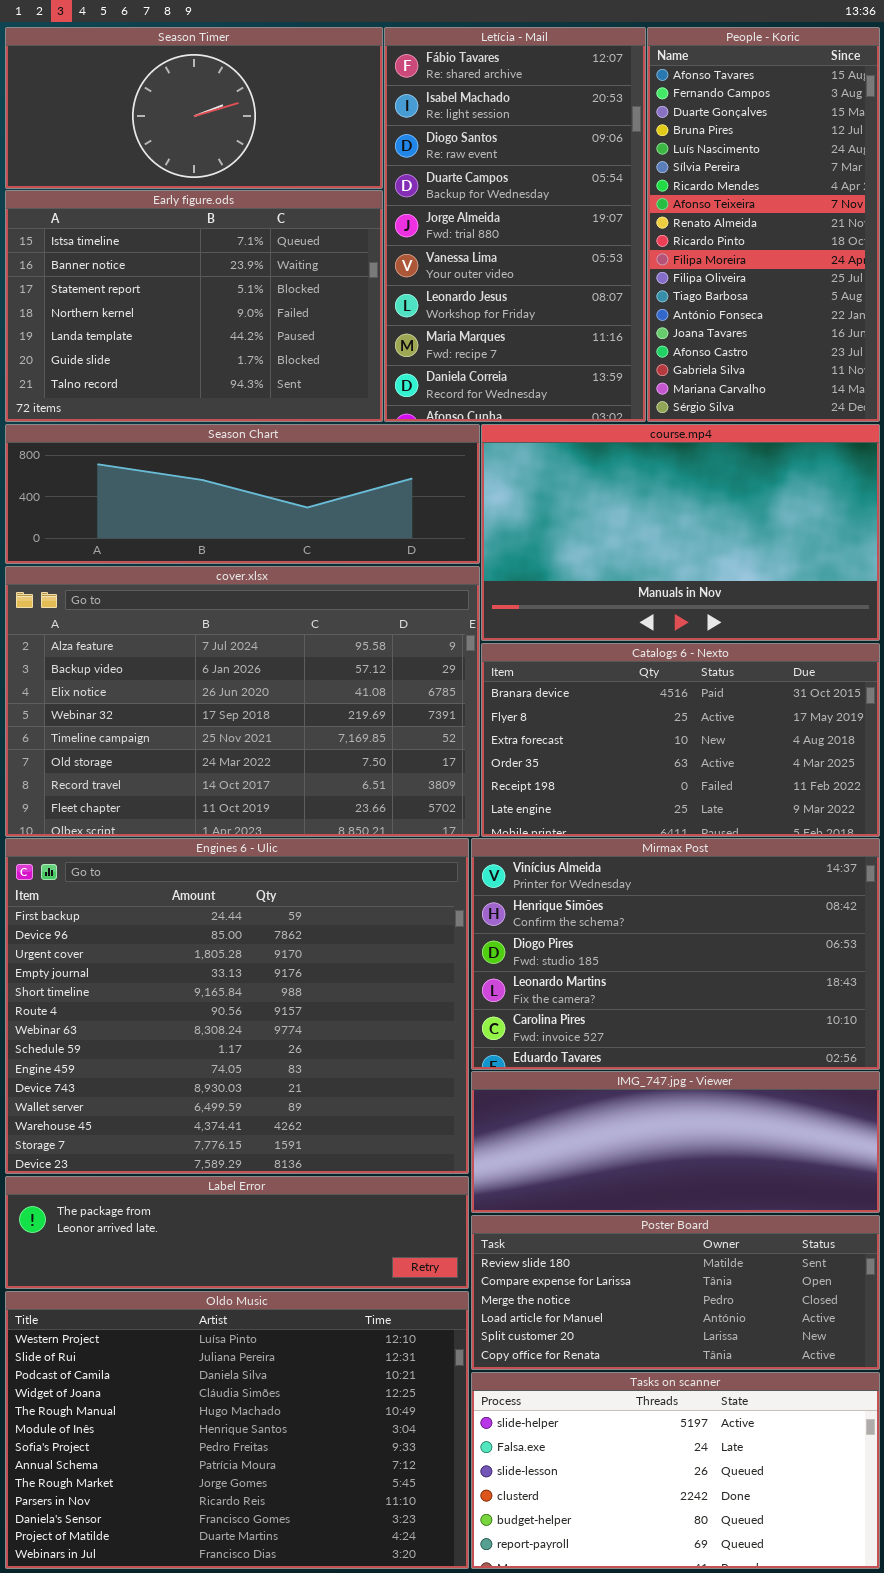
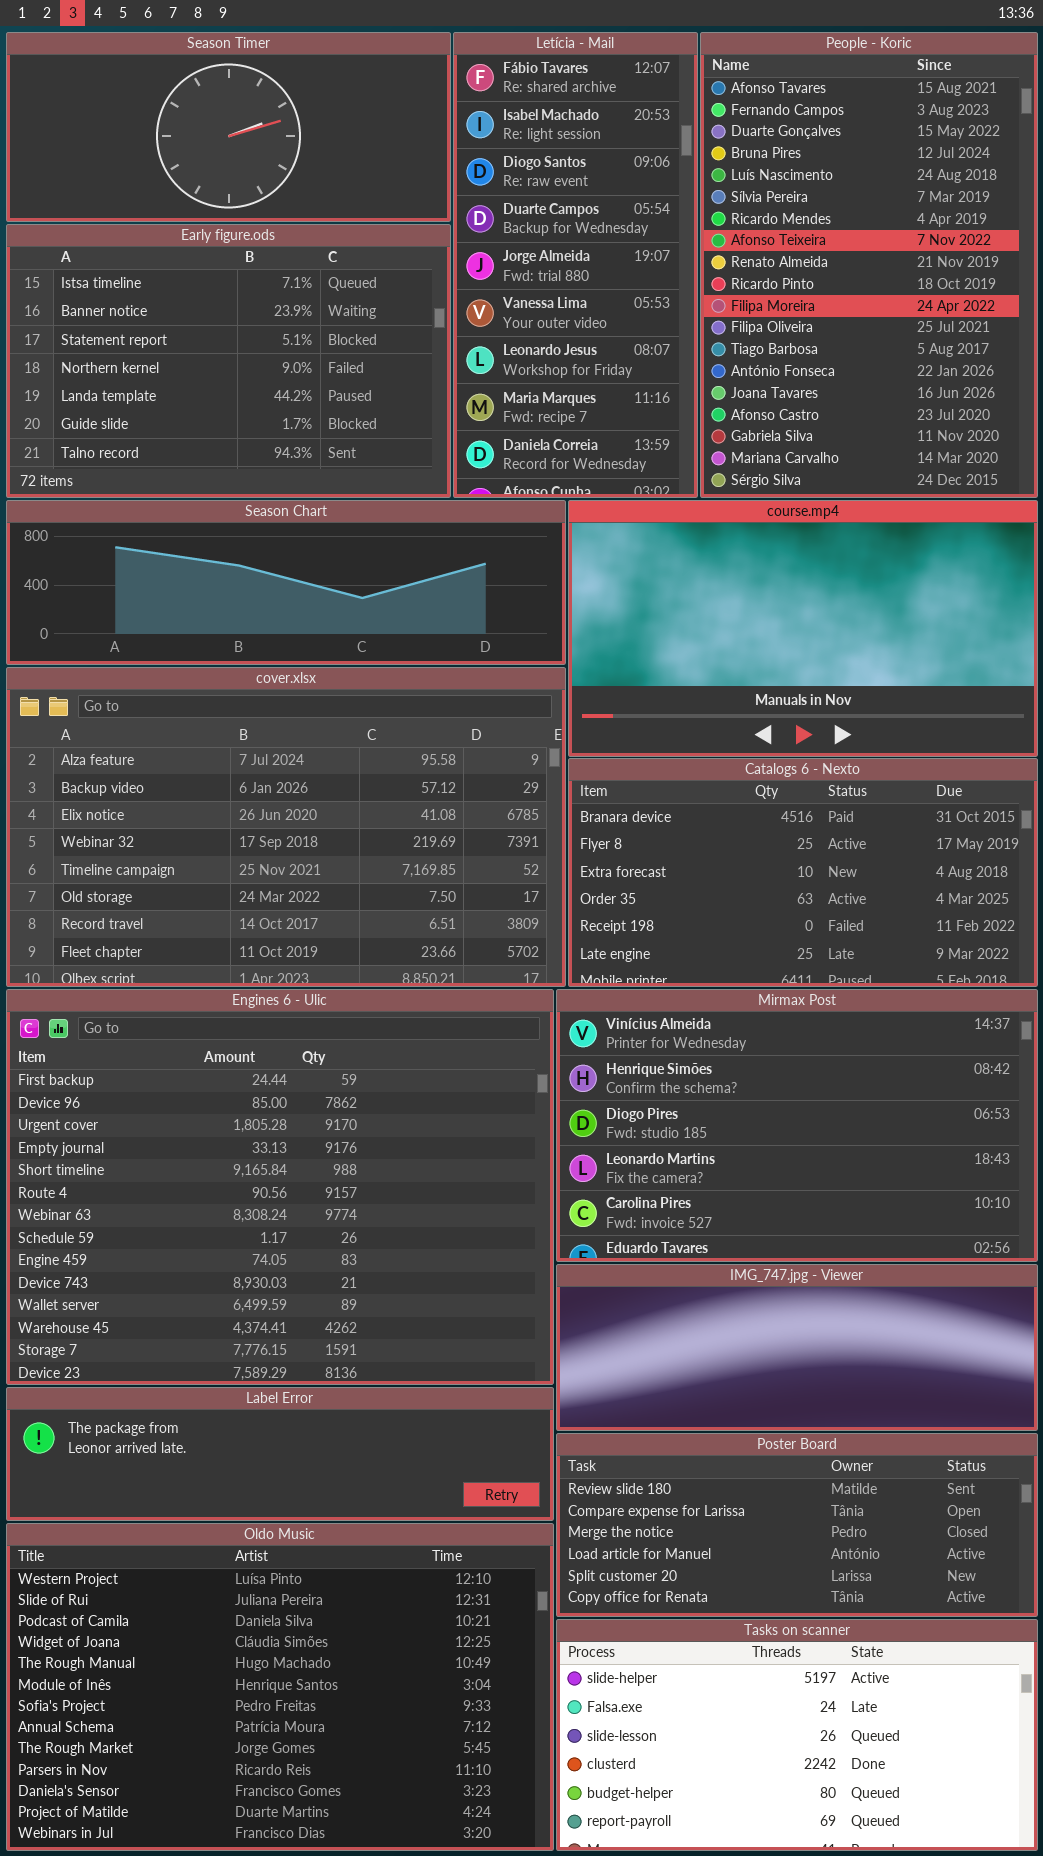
Letícia - Mail: [384,27,646,422] -> [453,32,698,498], resized
People - Koric: [647,27,880,422] -> [700,32,1038,498], resized

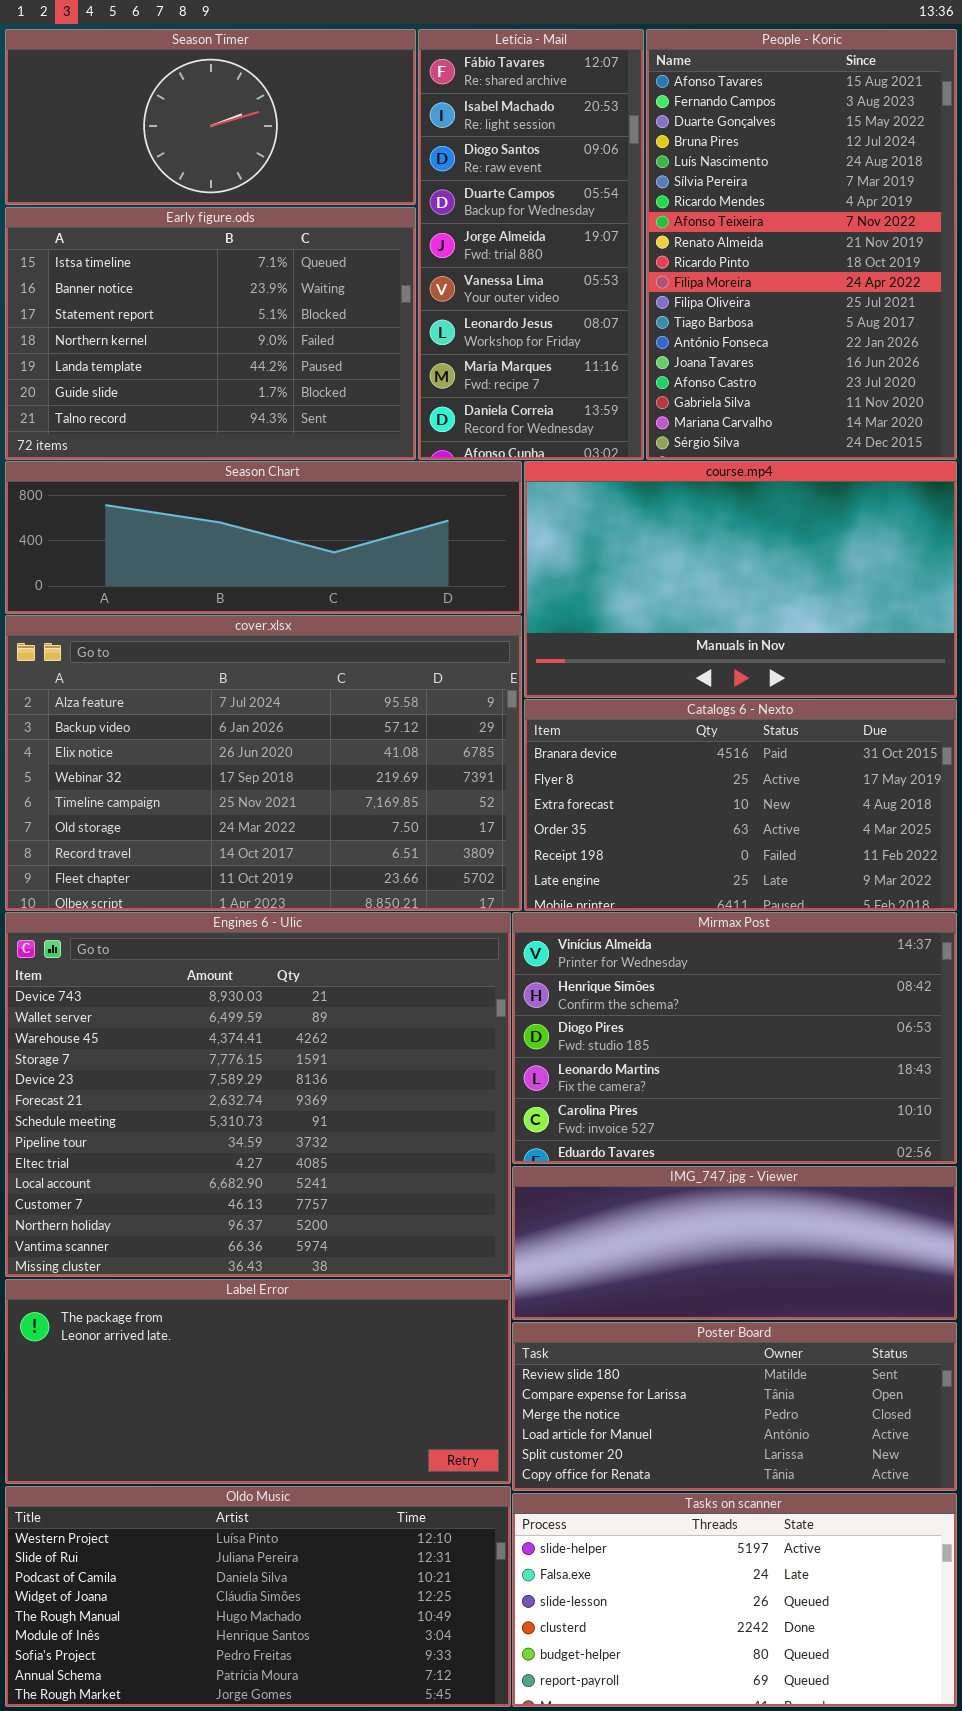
Engines 6 - Ulic: [6,989,554,1385] -> [5,912,511,1277], scrolled down 9 rows
Label Error: [6,1387,554,1521] -> [5,1279,511,1484], resized
Oldo Music: [6,1523,554,1851] -> [5,1486,511,1707], resized

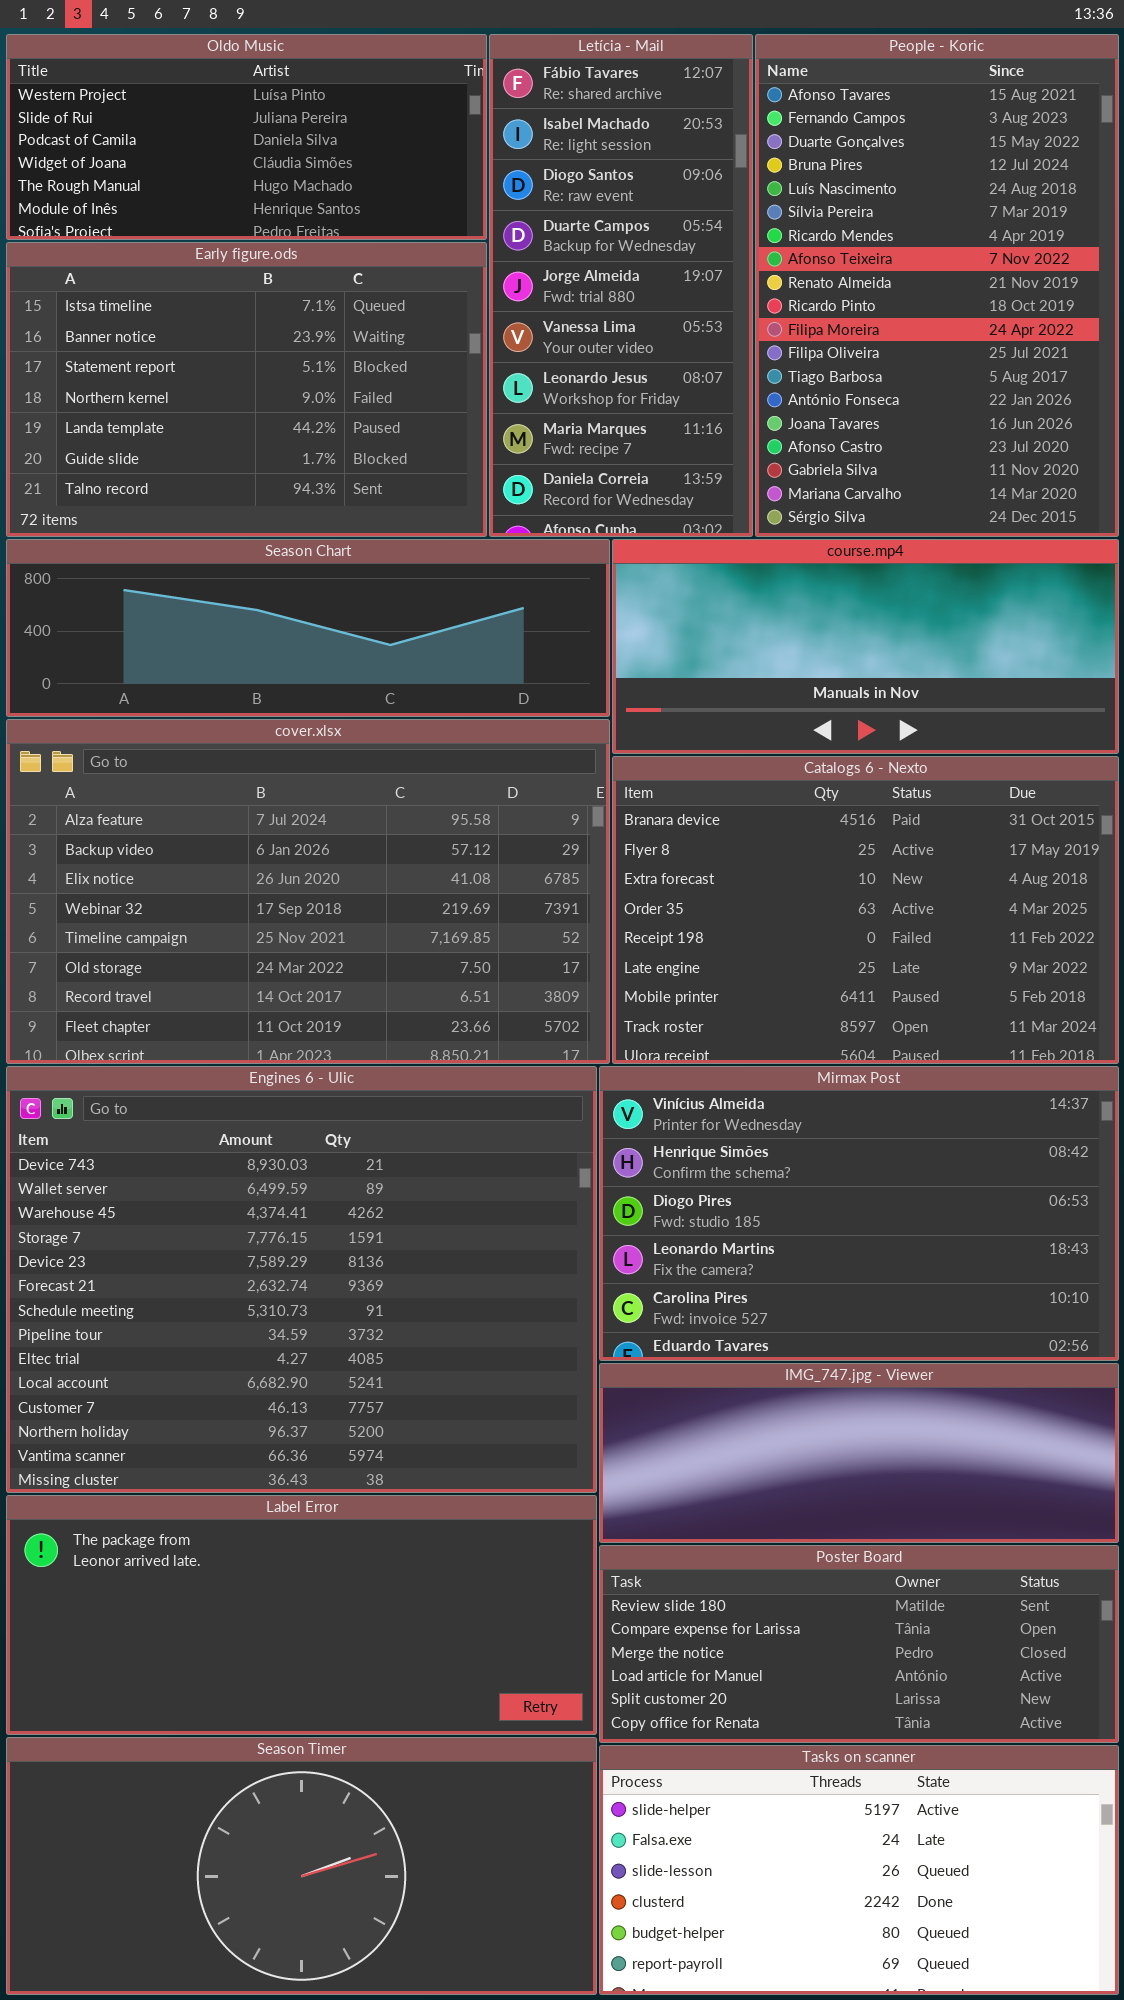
Season Timer: [5,29,416,205] -> [6,1737,597,1995], moved, resized
course.mp4: [524,461,957,698] -> [612,539,1119,754], resized
Catalogs 6 - Nexto: [524,699,957,911] -> [612,756,1119,1064], resized
Oldo Music: [5,1486,511,1707] -> [6,34,487,240], moved, resized

